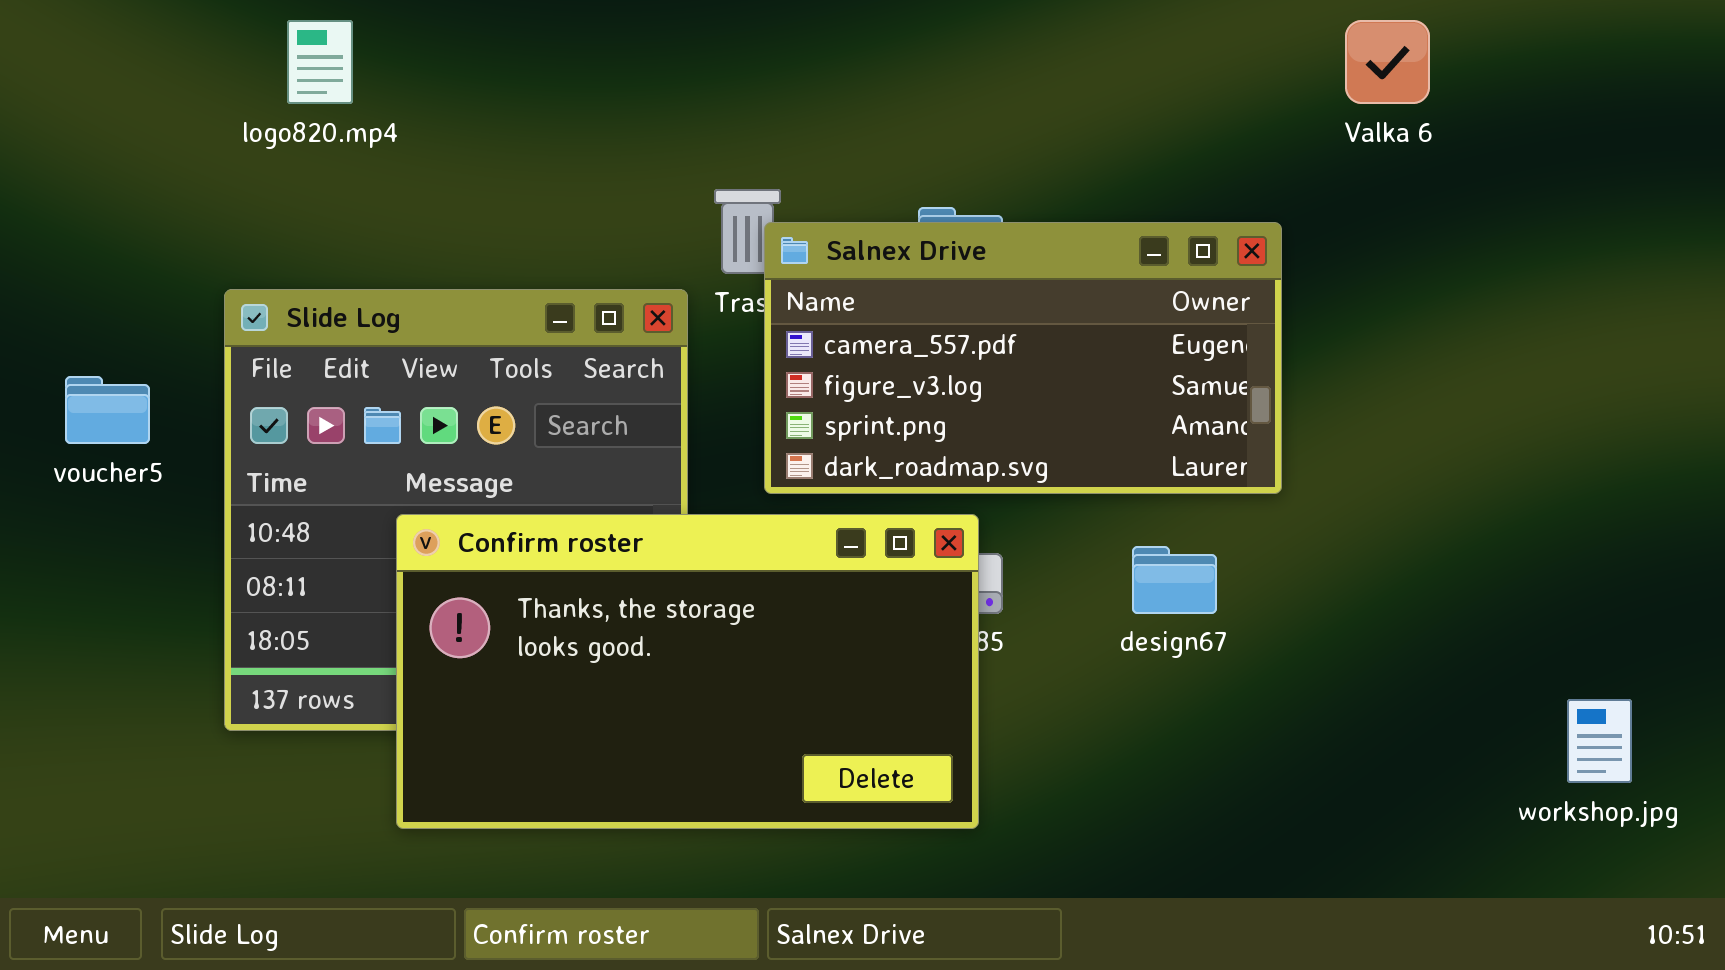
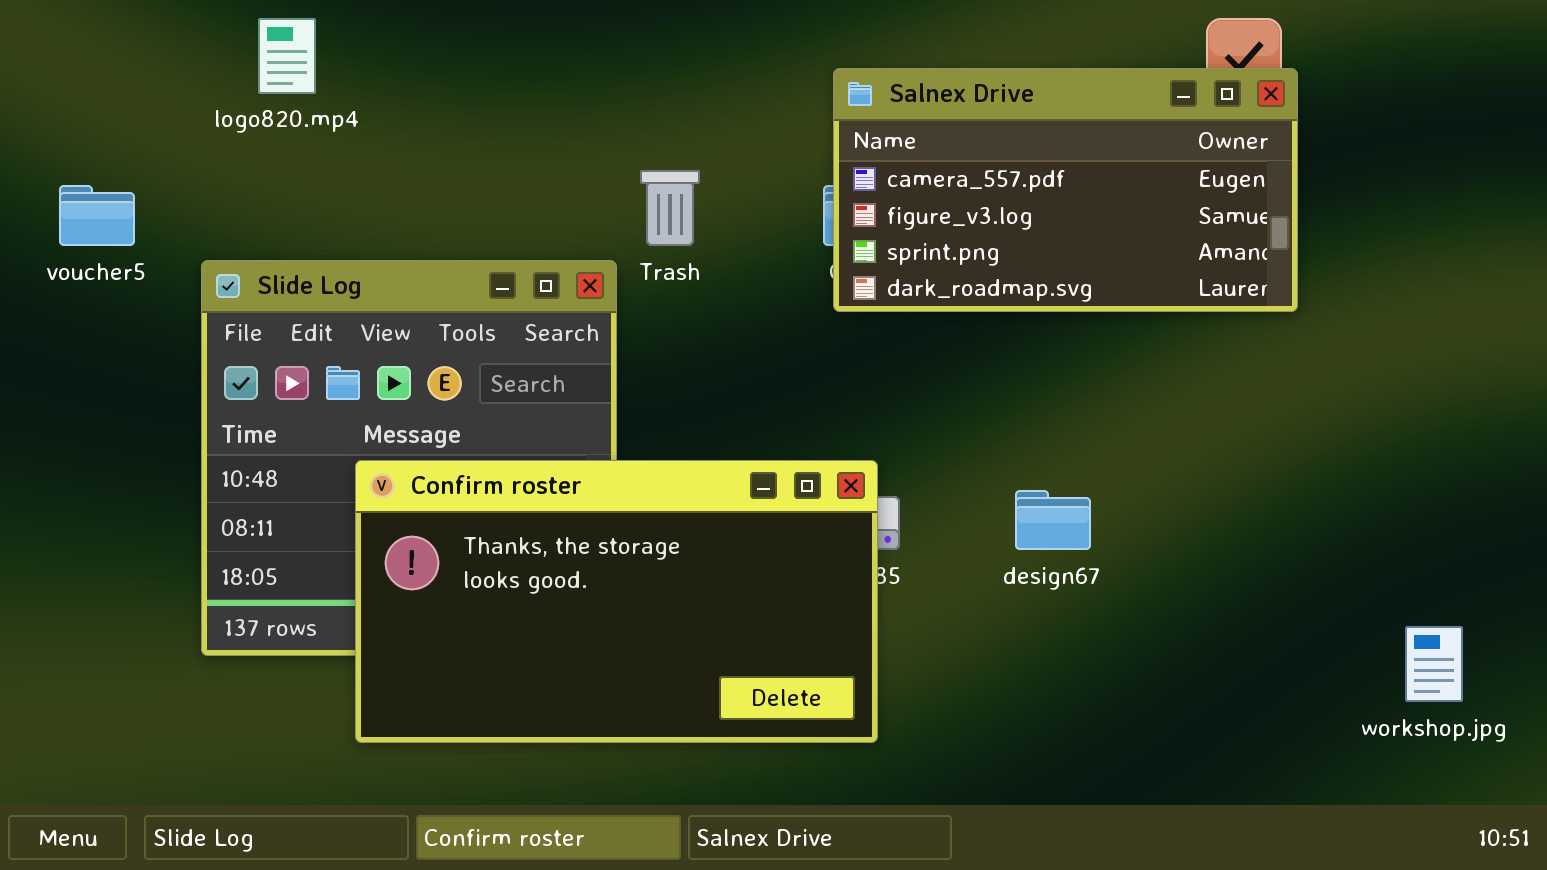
Salnex Drive: [764,222,1282,494] -> [833,68,1298,312], moved
voucher5: [65,376,150,444] -> [59,185,135,246], moved

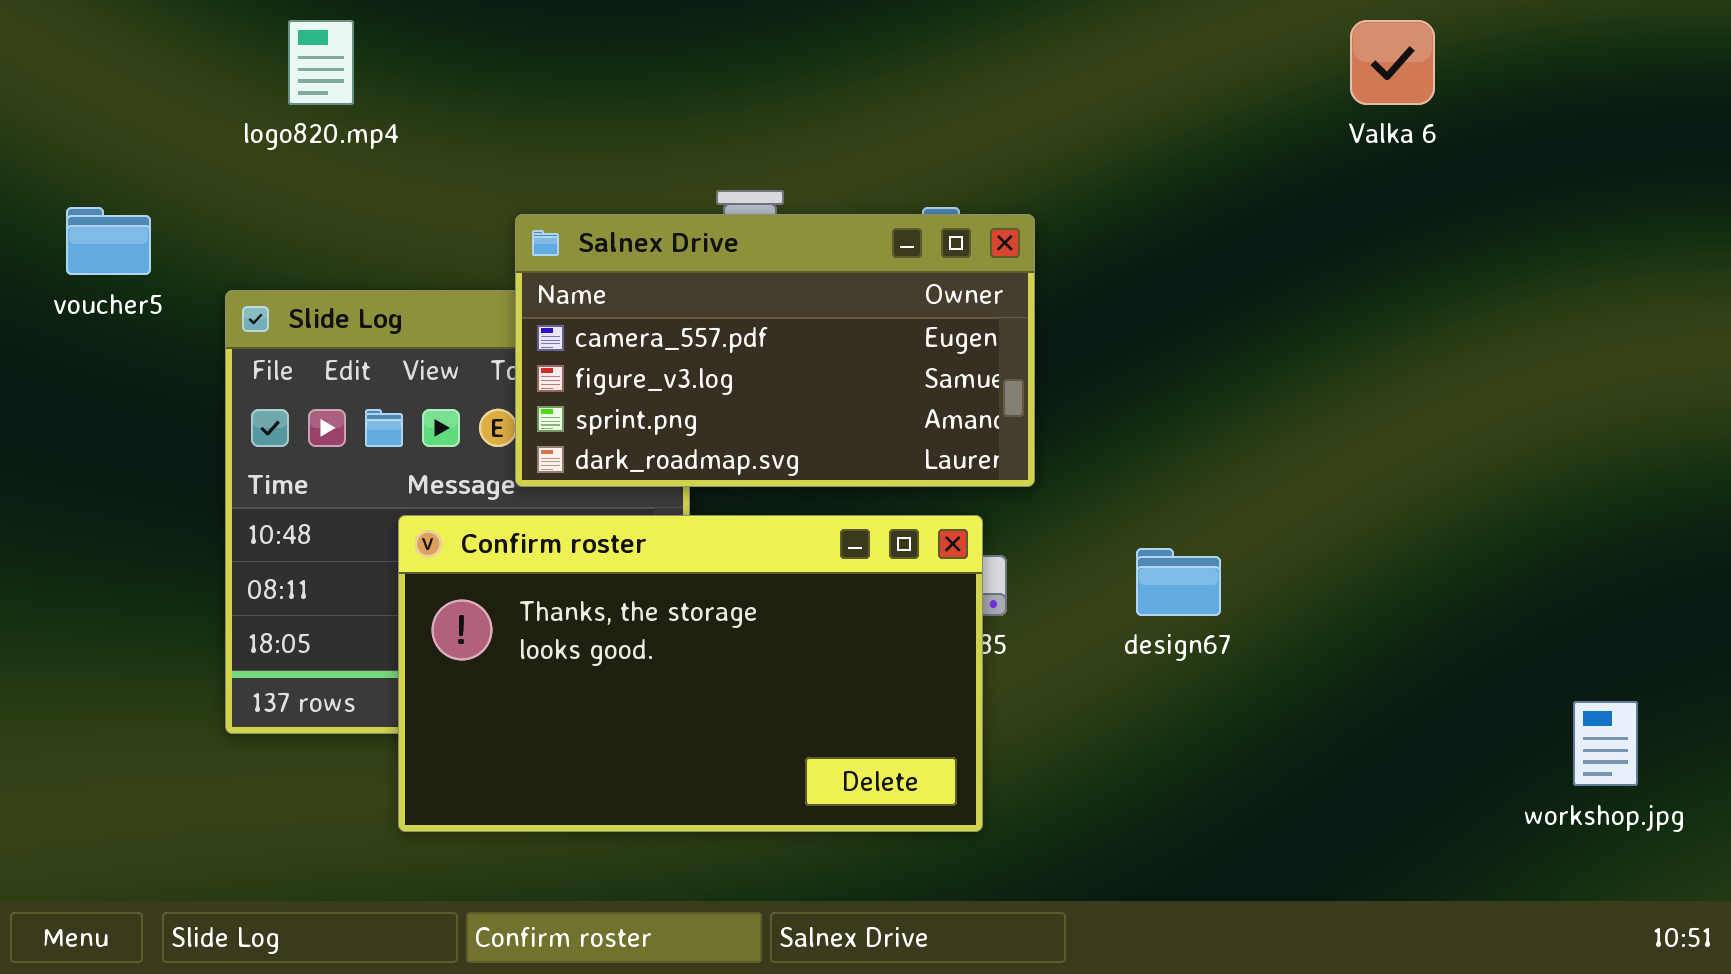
Salnex Drive: [833,68,1298,312] -> [515,214,1035,487], moved

